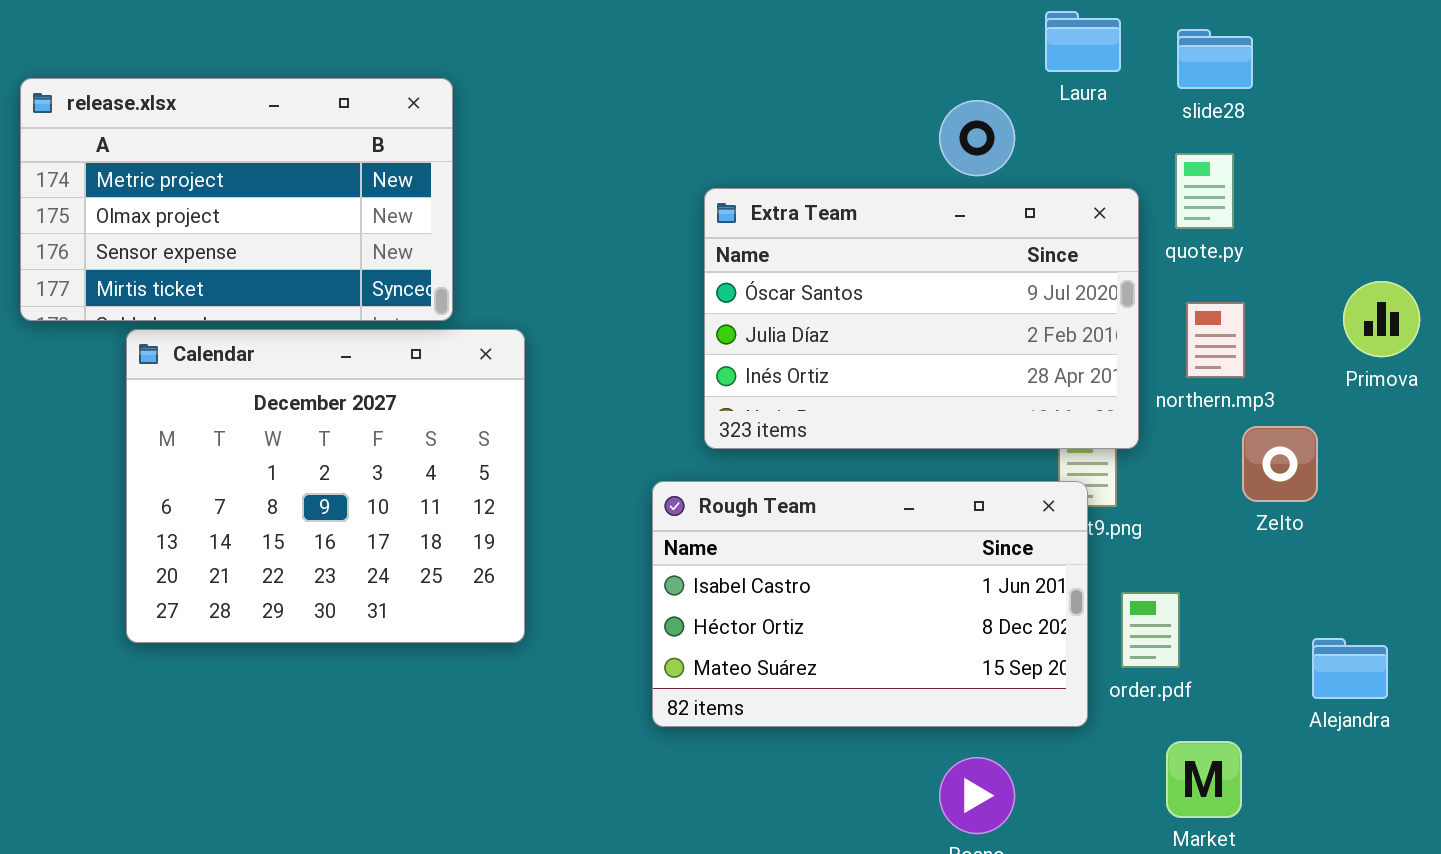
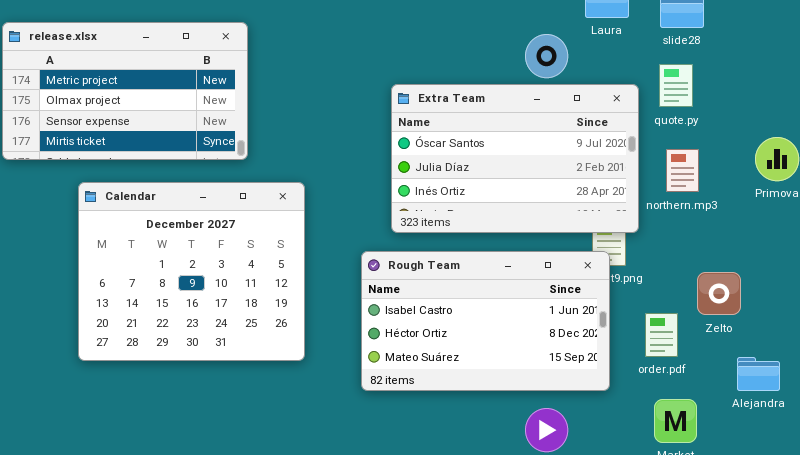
Calendar: [126,329,525,643] -> [78,182,305,361], moved
Zelto: [1242,426,1318,502] -> [697,272,741,315], moved
order.pdf: [1121,592,1180,668] -> [645,313,678,357], moved
Alejandra: [1312,638,1388,699] -> [737,357,780,391], moved

